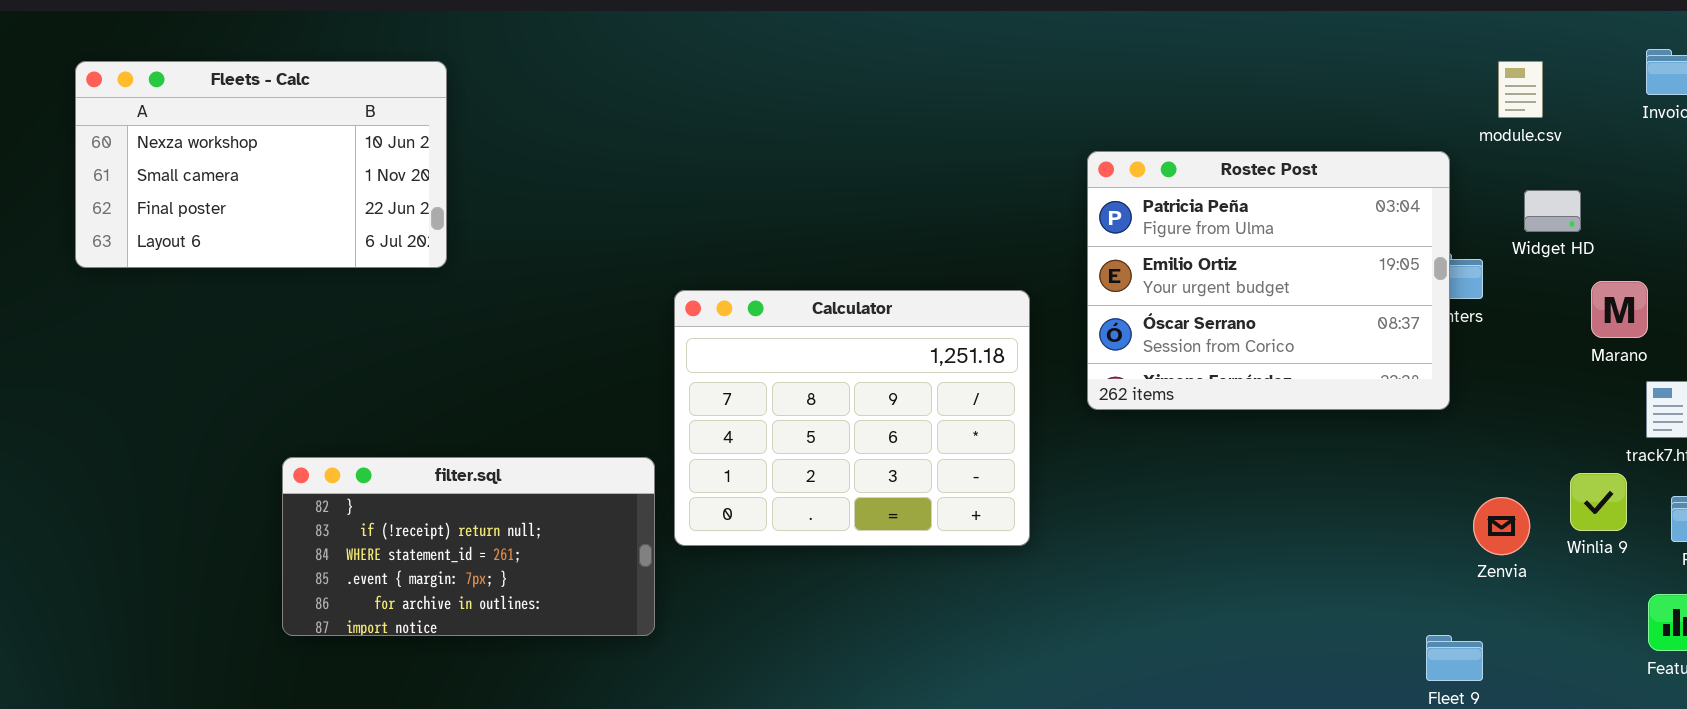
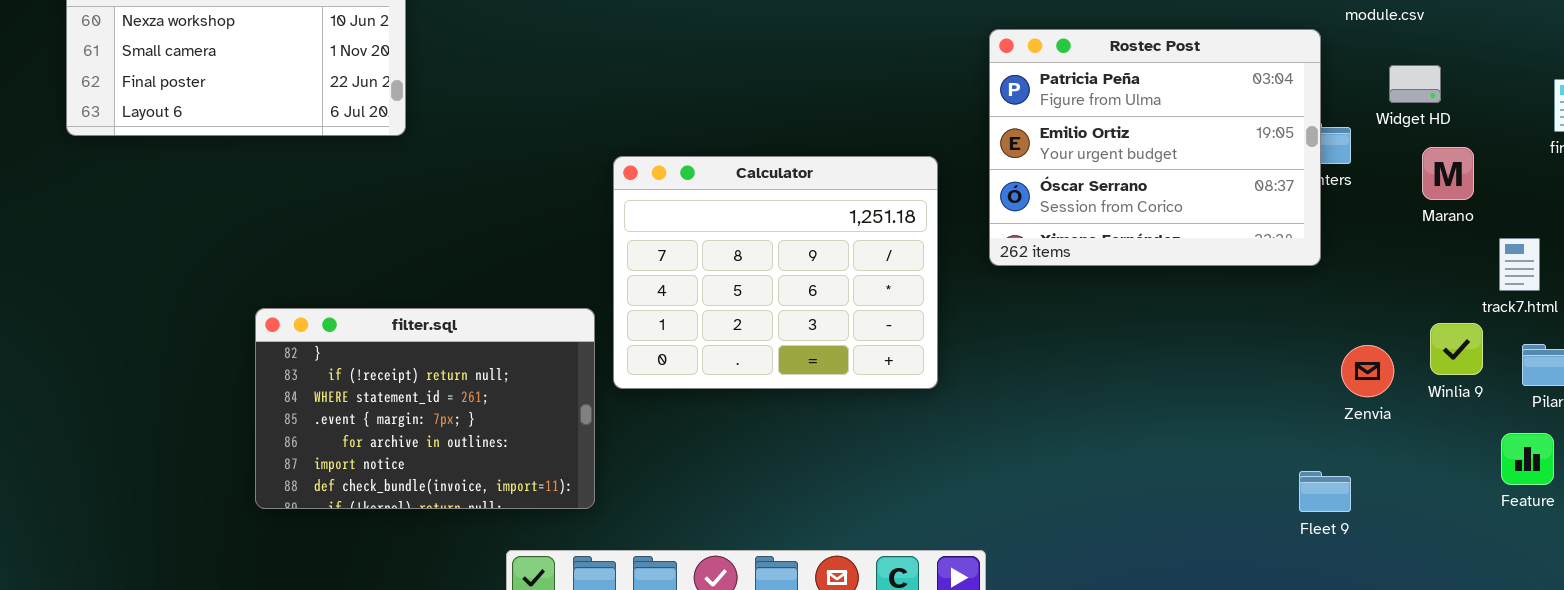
Marano: [1591,281,1648,338] -> [1422,147,1474,200], moved
filter.sql: [282,457,655,636] -> [255,308,595,509], resized

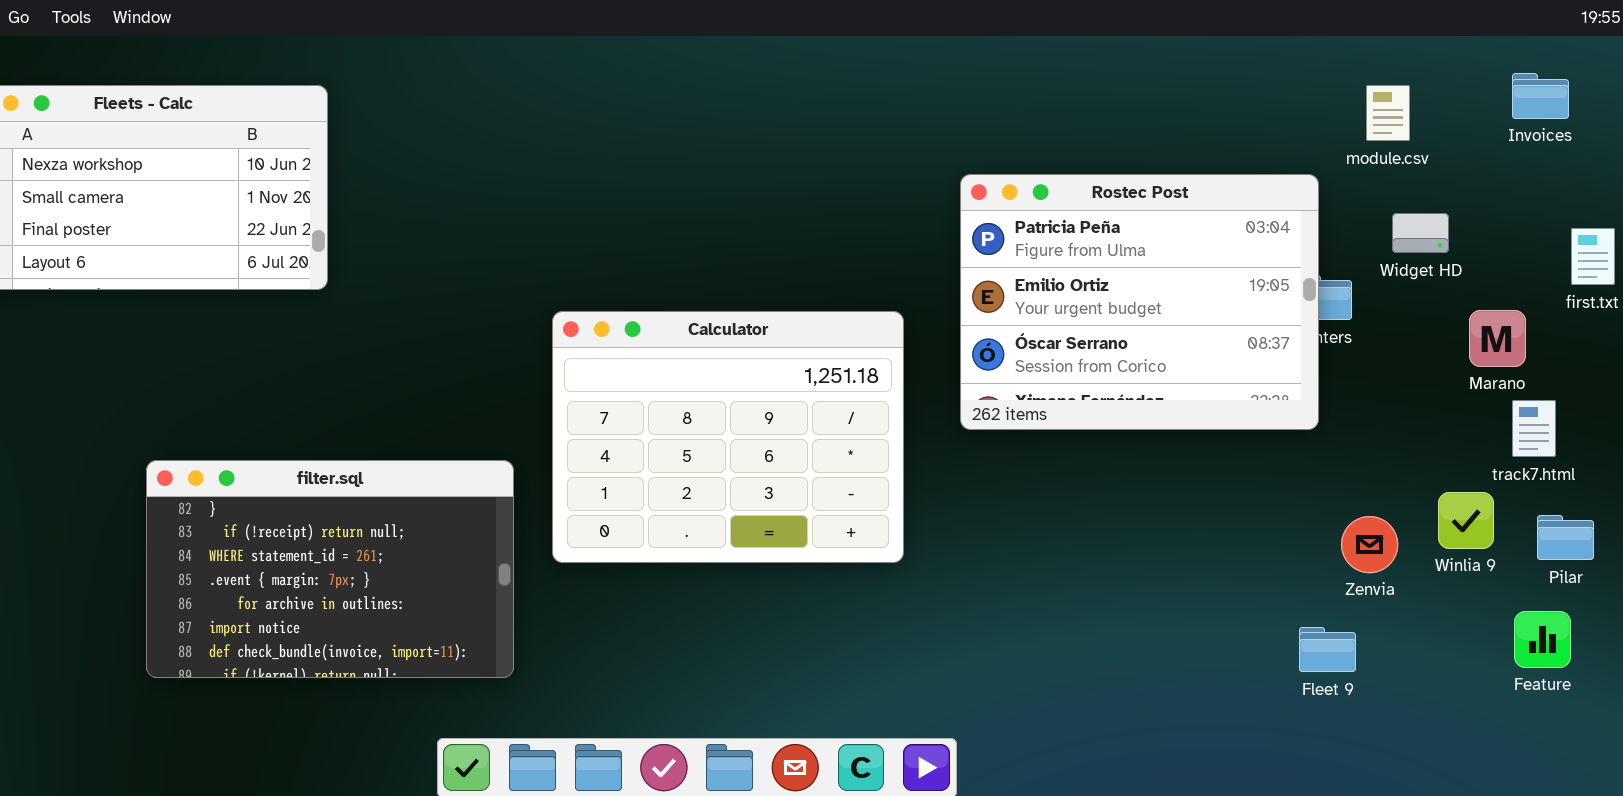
Marano: [1422,147,1474,200] -> [1469,310,1526,367], moved
filter.sql: [255,308,595,509] -> [146,460,514,678], moved
Fleet 9: [1299,471,1351,512] -> [1299,627,1356,672], moved

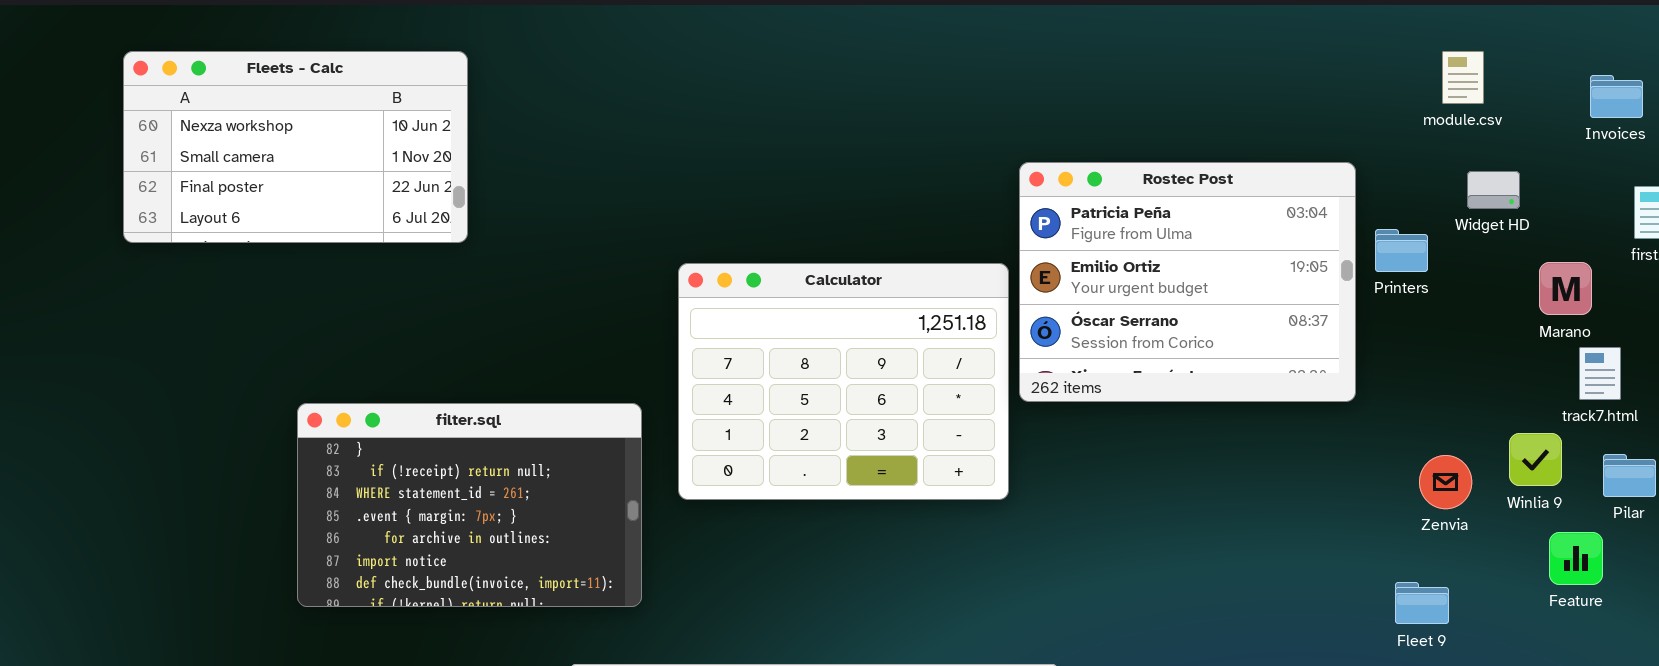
Invoices: [1512,73,1569,119] -> [1590,75,1643,118], moved
Rostec Post: [960,174,1319,430] -> [1019,162,1356,402], moved
Feature: [1514,611,1571,668] -> [1549,532,1603,585], moved
Fleet 9: [1299,627,1356,672] -> [1395,582,1449,624], moved

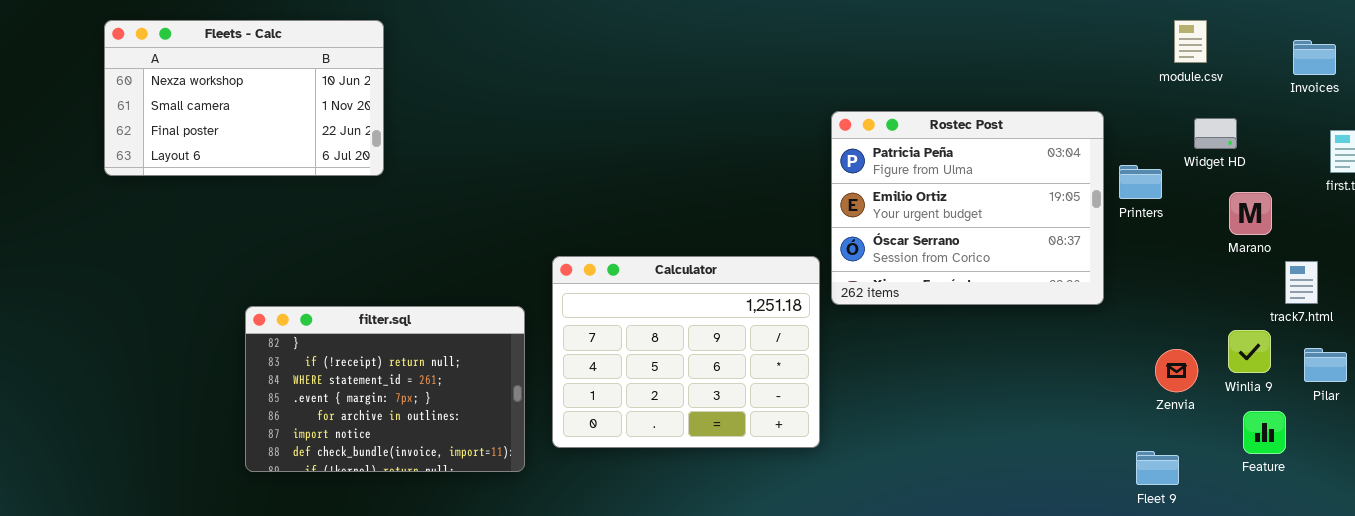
Marano: [1539,262,1592,315] -> [1229,192,1272,235], moved
Calculator: [678,263,1009,500] -> [552,256,820,448], moved
Feature: [1549,532,1603,585] -> [1243,411,1286,454], moved

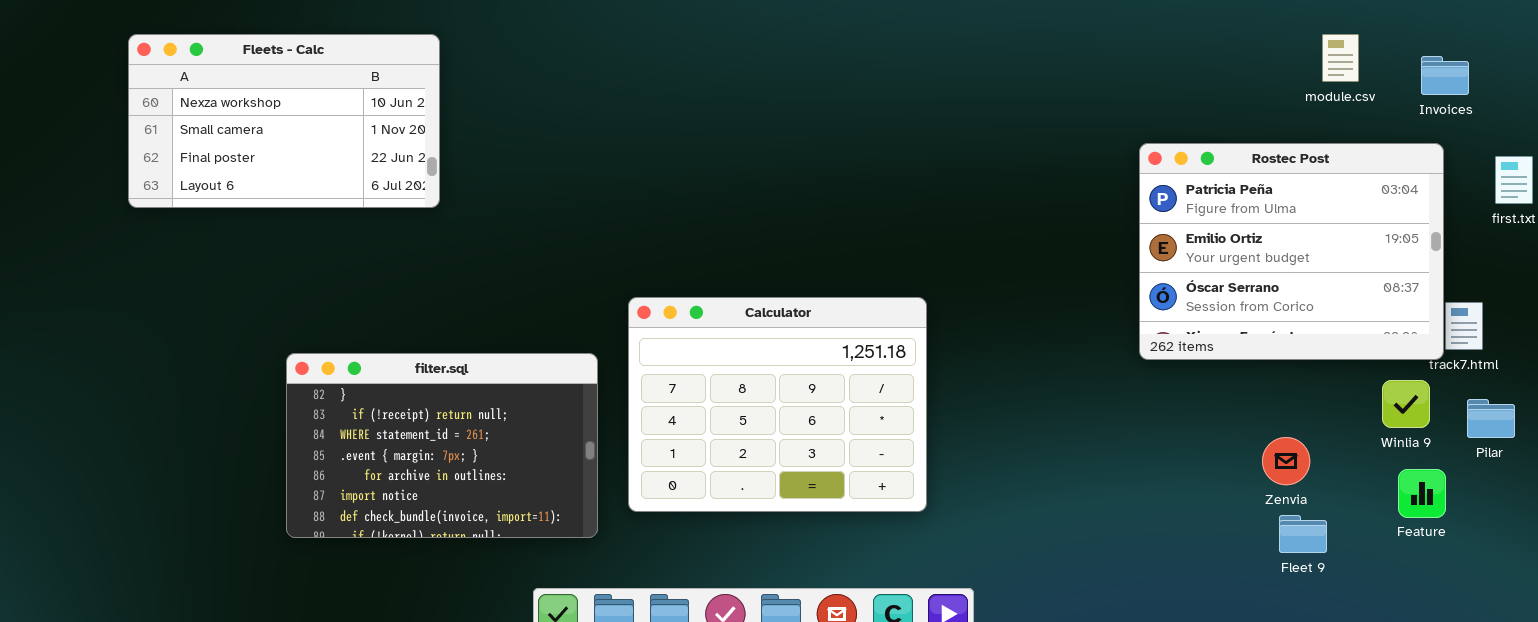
Invoices: [1293,40,1336,75] -> [1421,56,1469,95], moved
Rostec Post: [831,111,1104,305] -> [1139,143,1444,360], moved
Zenvia: [1155,349,1198,392] -> [1262,437,1310,485], moved

